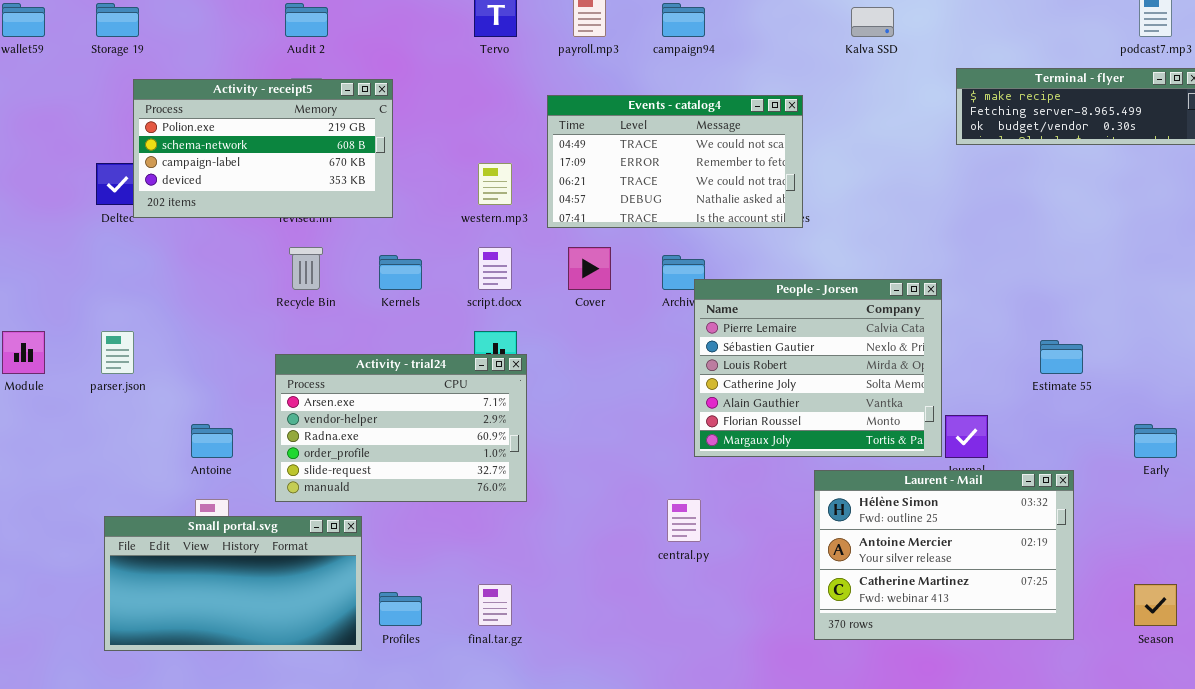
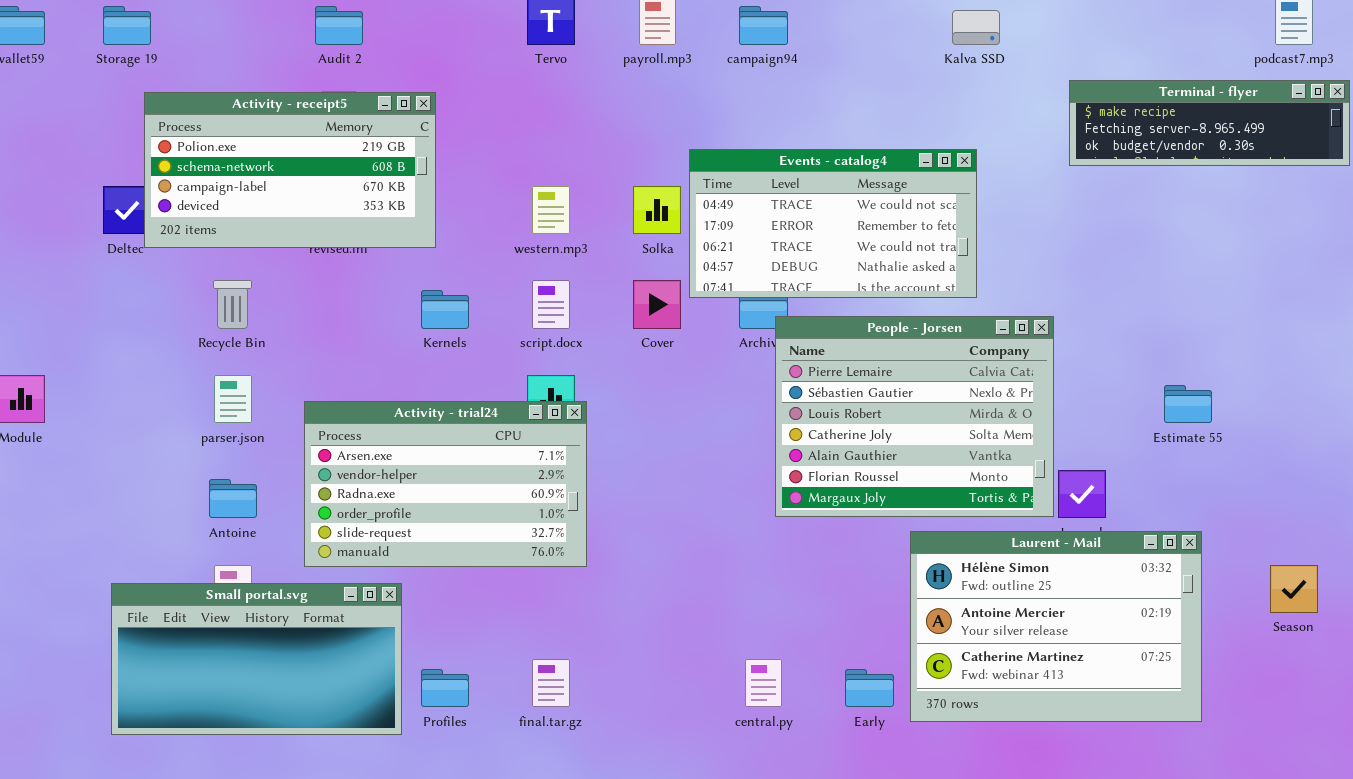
Events - catalog4: [547,95,803,228] -> [689,149,977,298], moved
Recycle Bin: [289,247,323,290] -> [213,280,252,329], moved
parser.json: [101,331,134,374] -> [214,375,252,423], moved
Early: [1134,424,1177,458] -> [845,669,894,707], moved
central.py: [667,499,701,542] -> [745,659,782,707], moved
Season: [1134,584,1177,626] -> [1270,565,1318,613], moved

